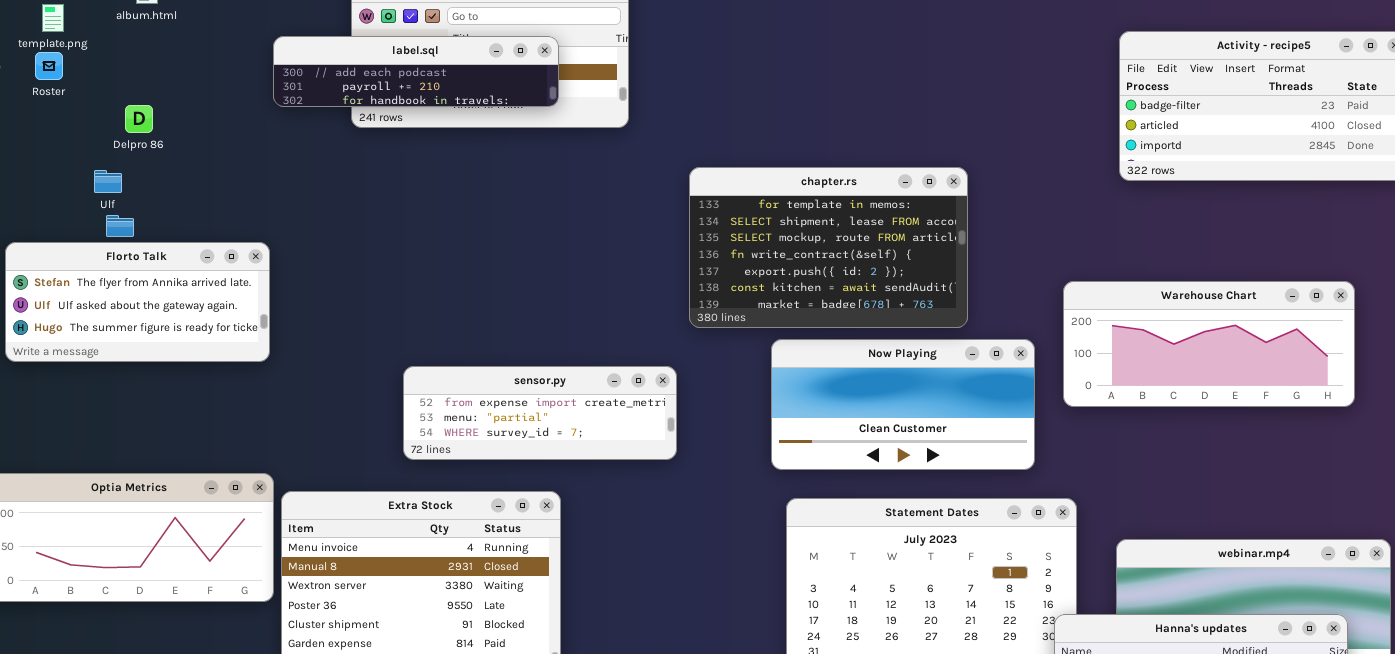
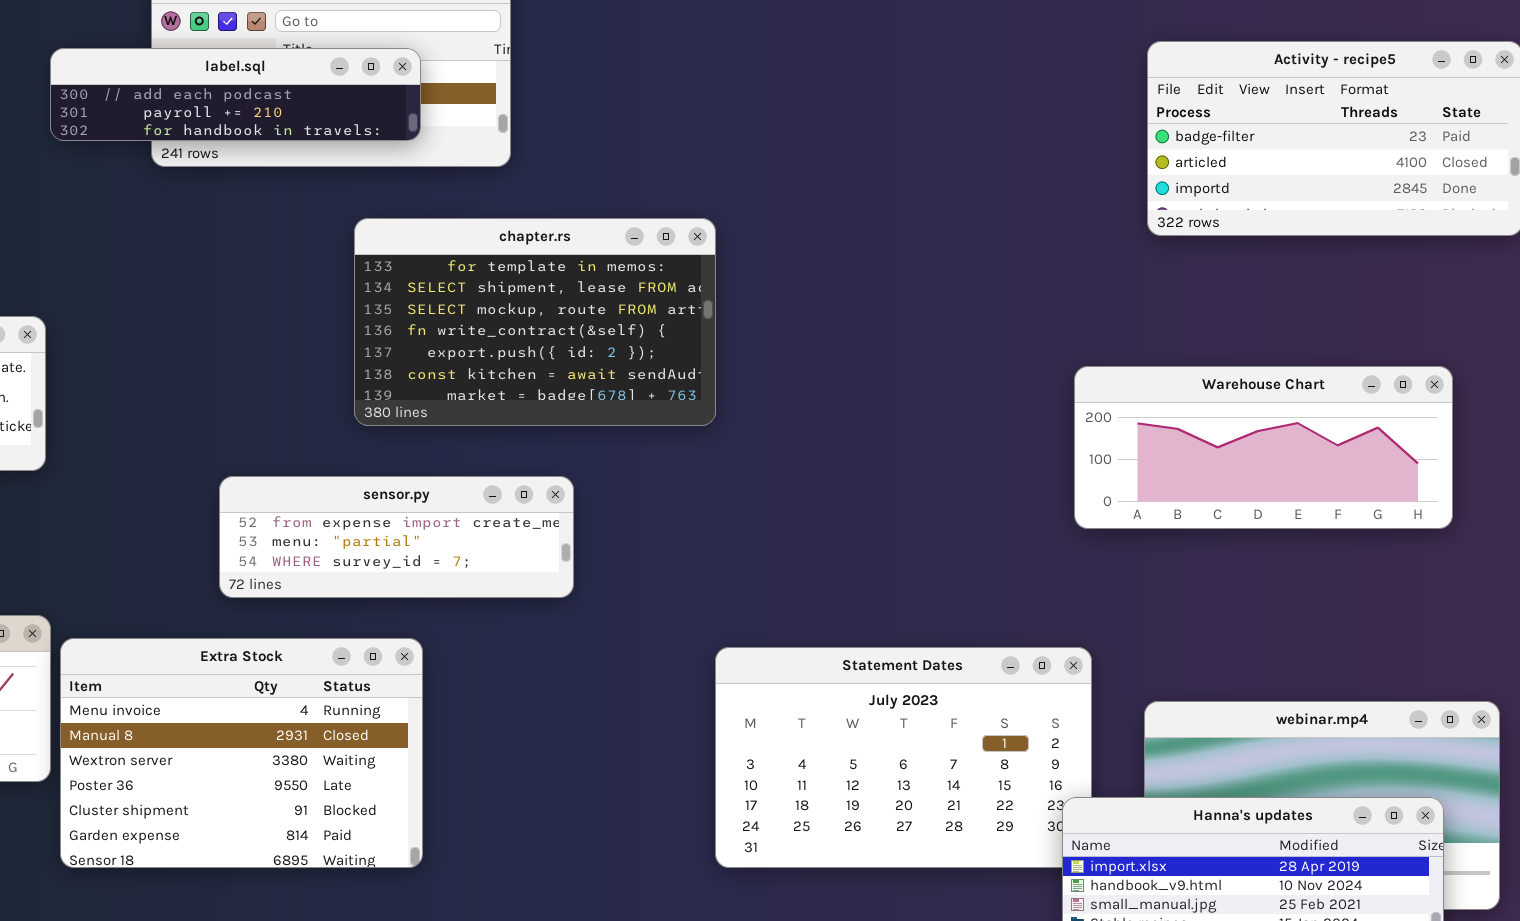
chapter.rs: [689,167,968,328] -> [354,218,716,426], moved
Now Playing: [771,339,1035,470] -> none, closed

